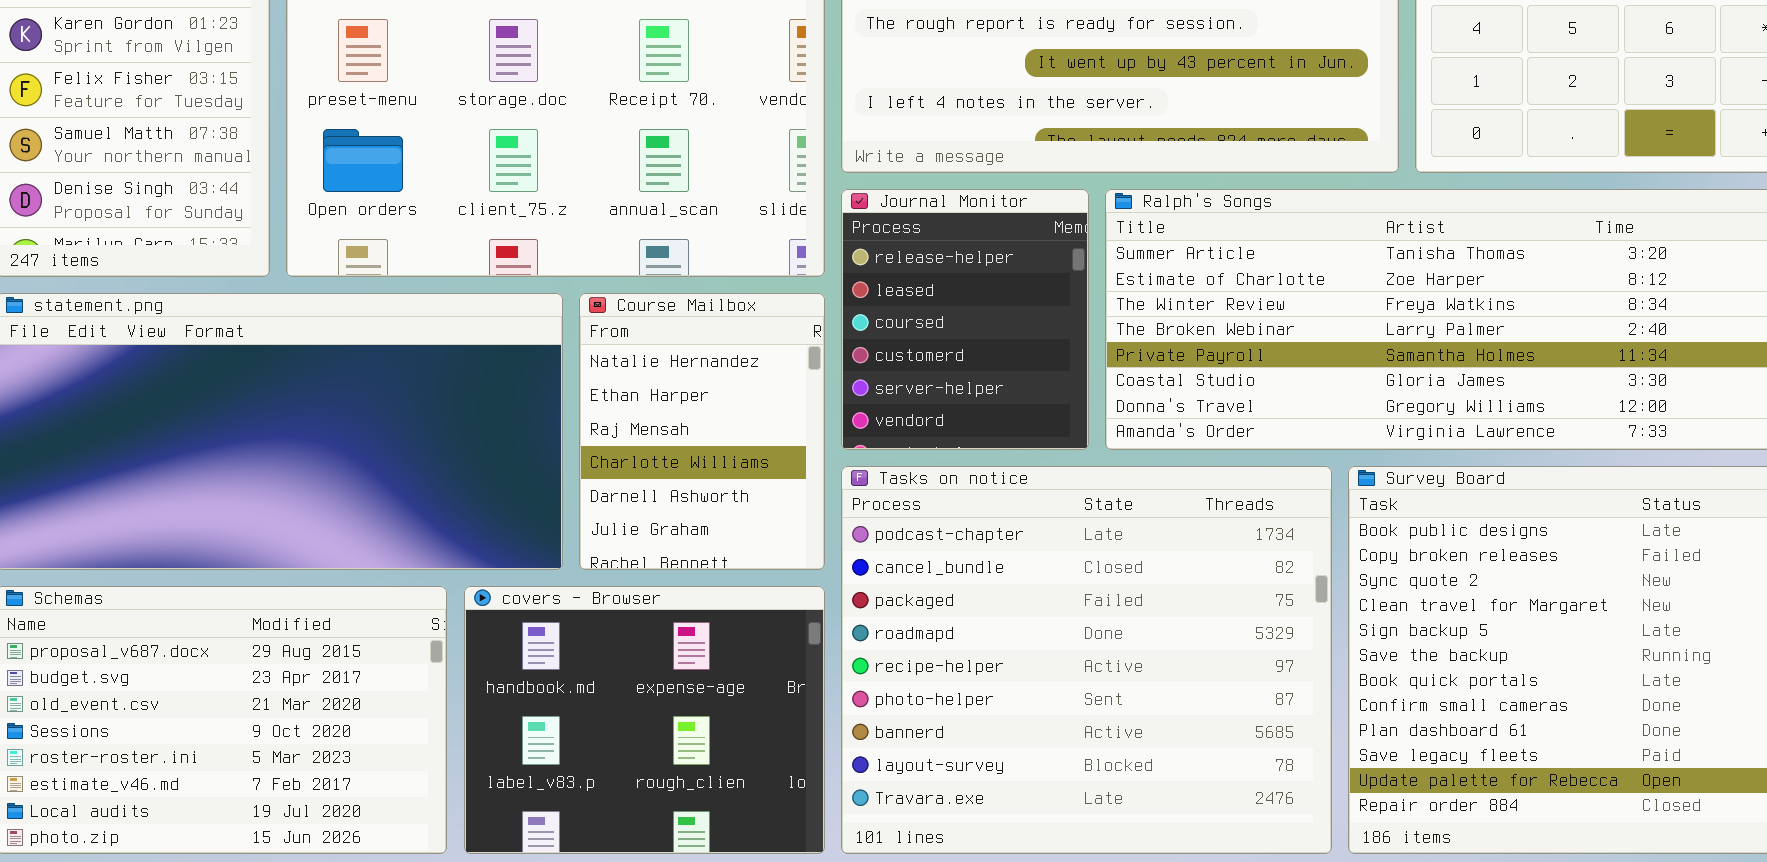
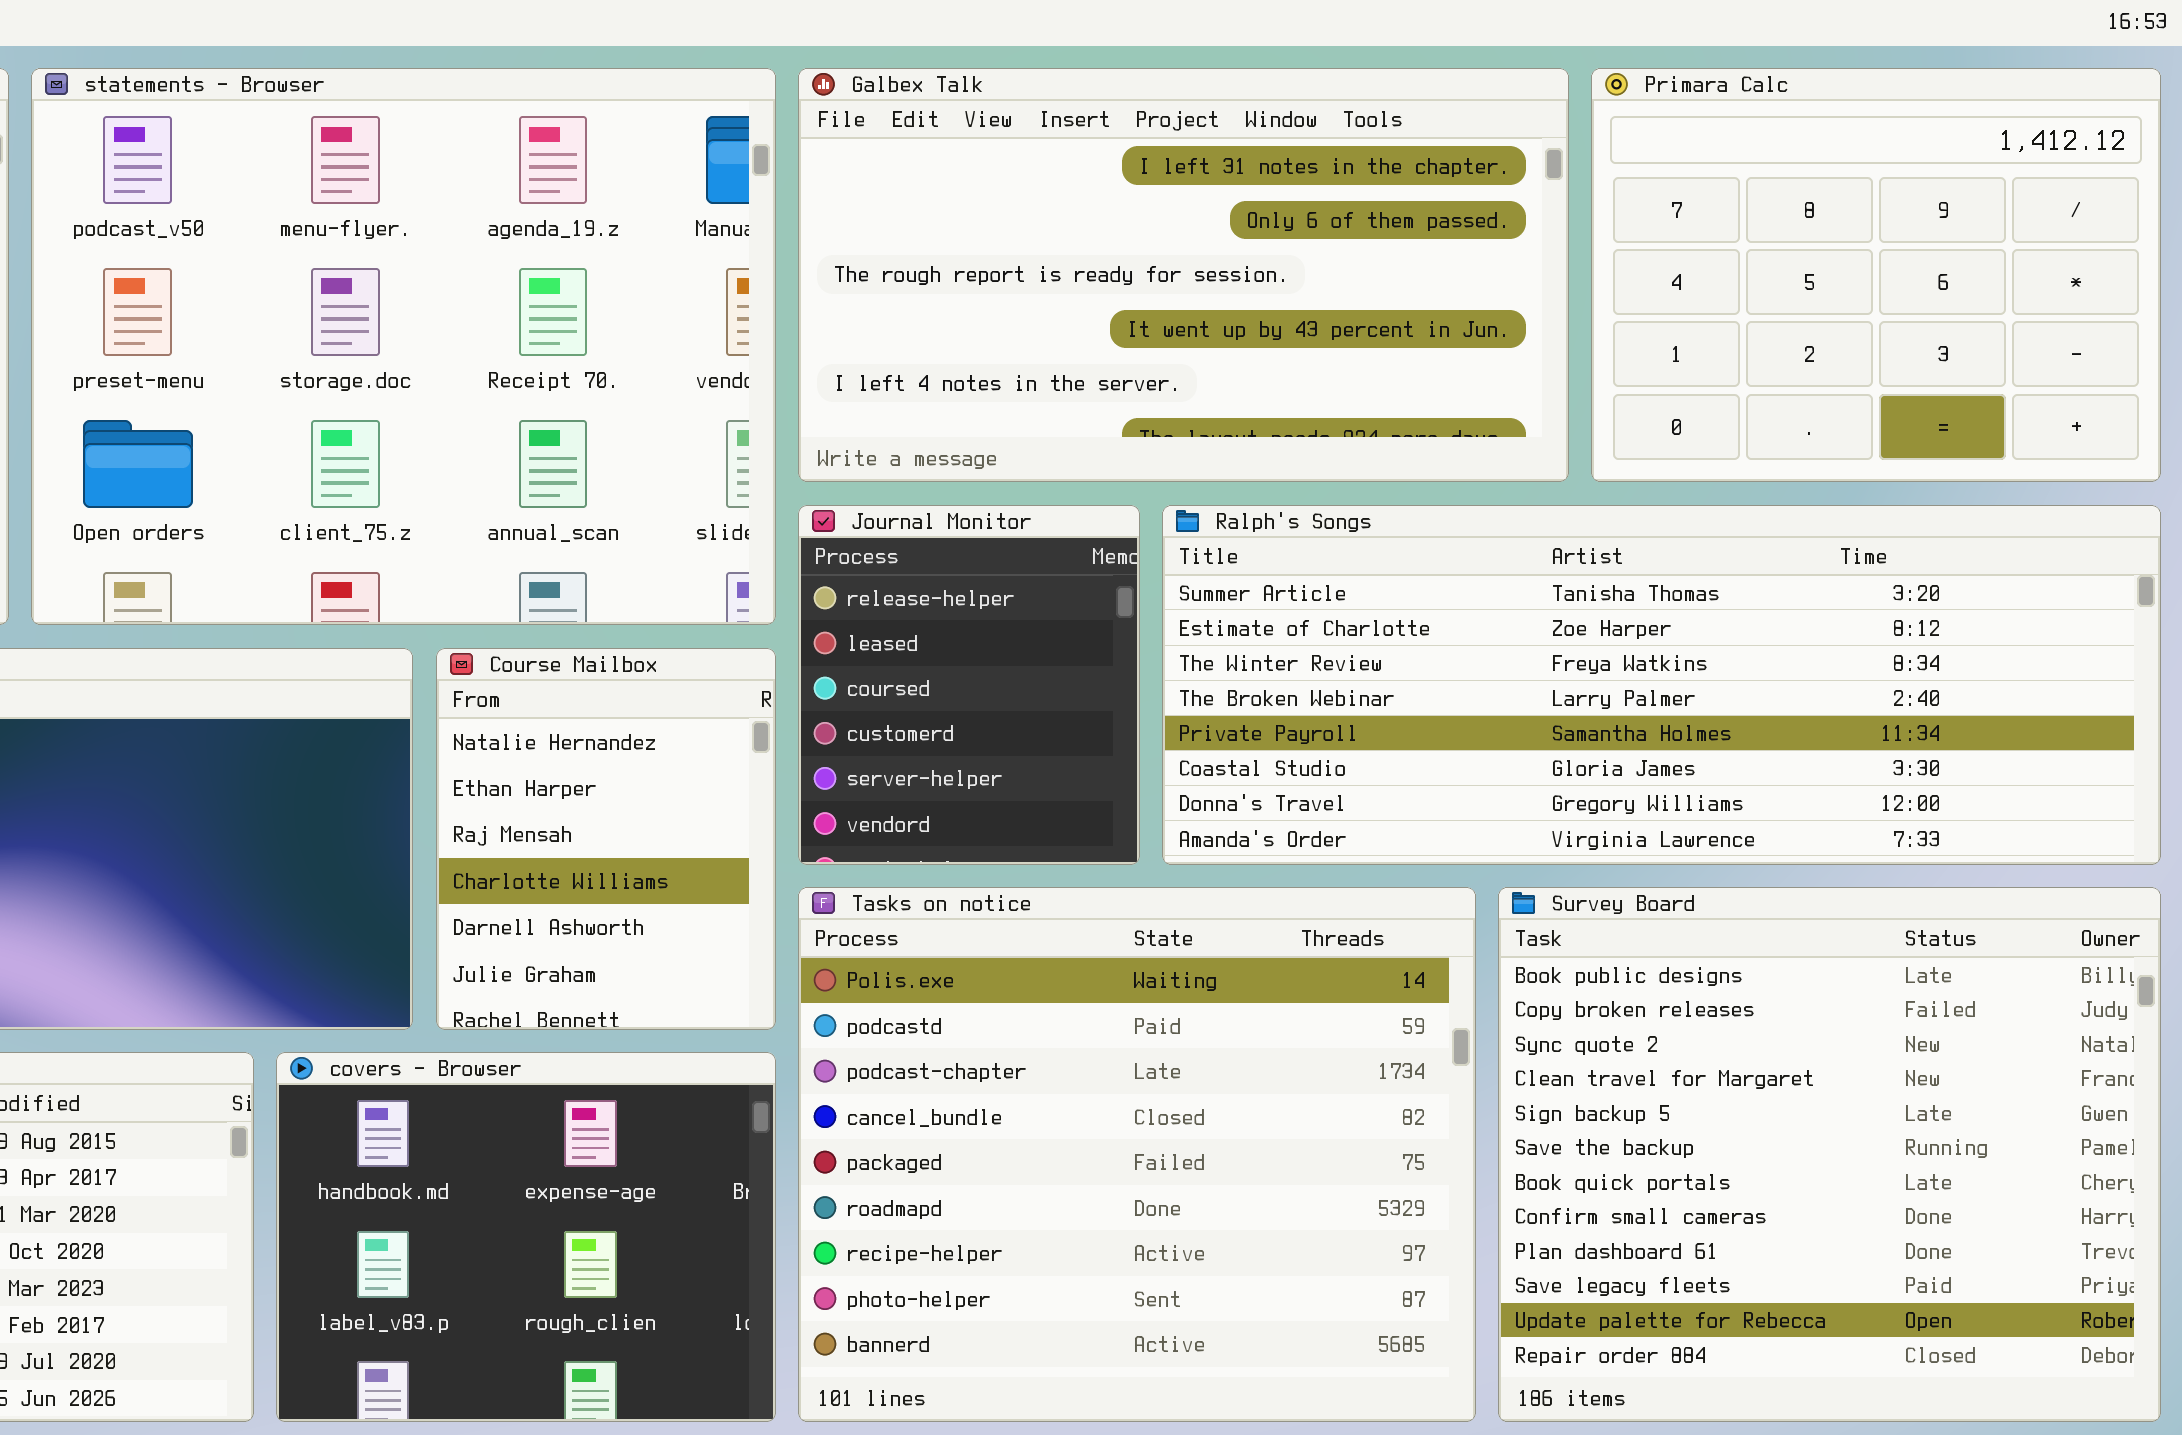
Tasks on notice: [841,466,1332,854] -> [798,887,1476,1422], scrolled up 2 rows

